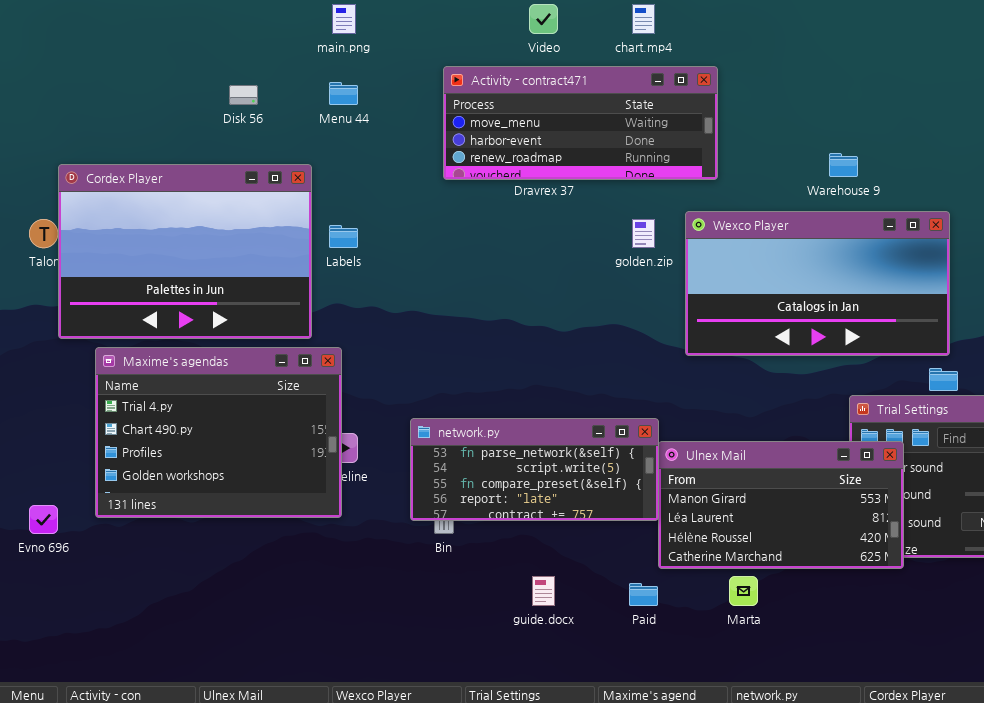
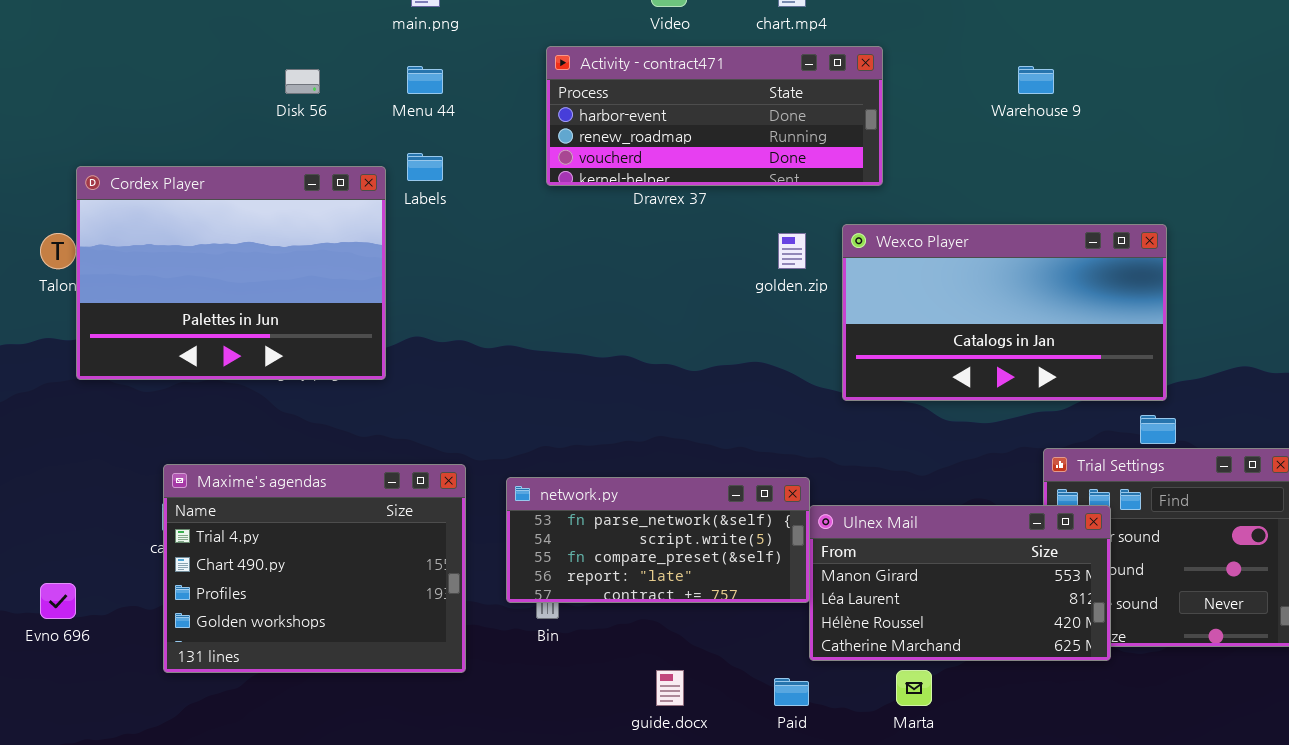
Activity - contract471: [443,66,718,180] -> [546,46,883,186], scrolled down 1 row
Warehouse 9: [829,153,858,177] -> [1018,66,1054,94], moved
Labels: [329,225,358,248] -> [407,153,443,181], moved
Maxime's agendas: [95,347,342,518] -> [163,464,466,673], moved

